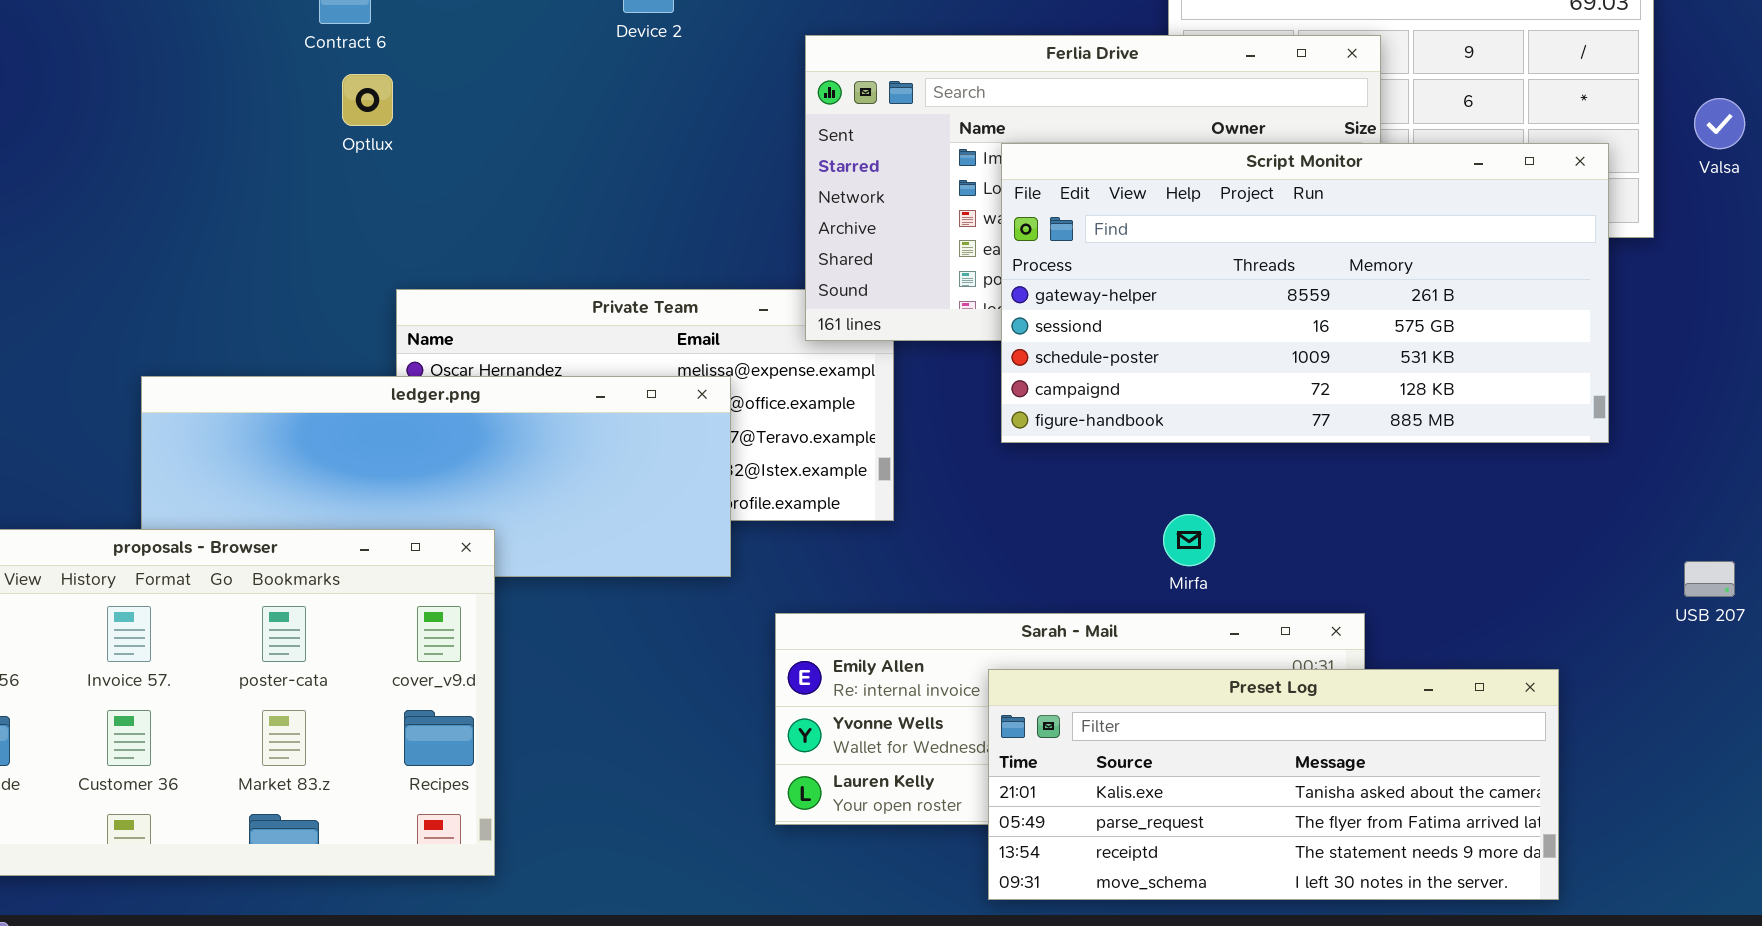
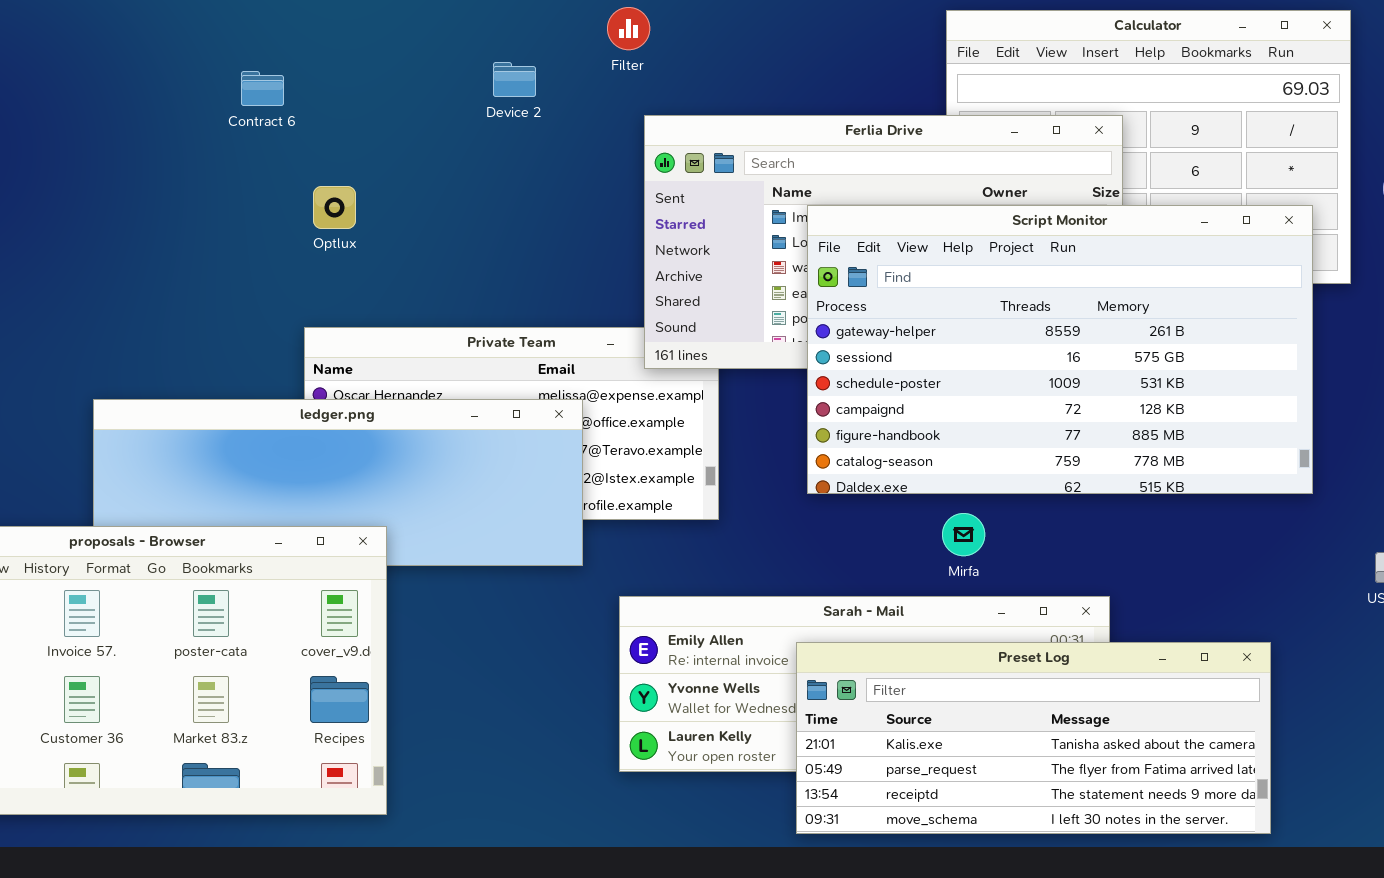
Optlux: [342,74,393,126] -> [313,186,356,229], moved
Script Monitor: [1001,143,1609,443] -> [807,205,1313,494], resized

